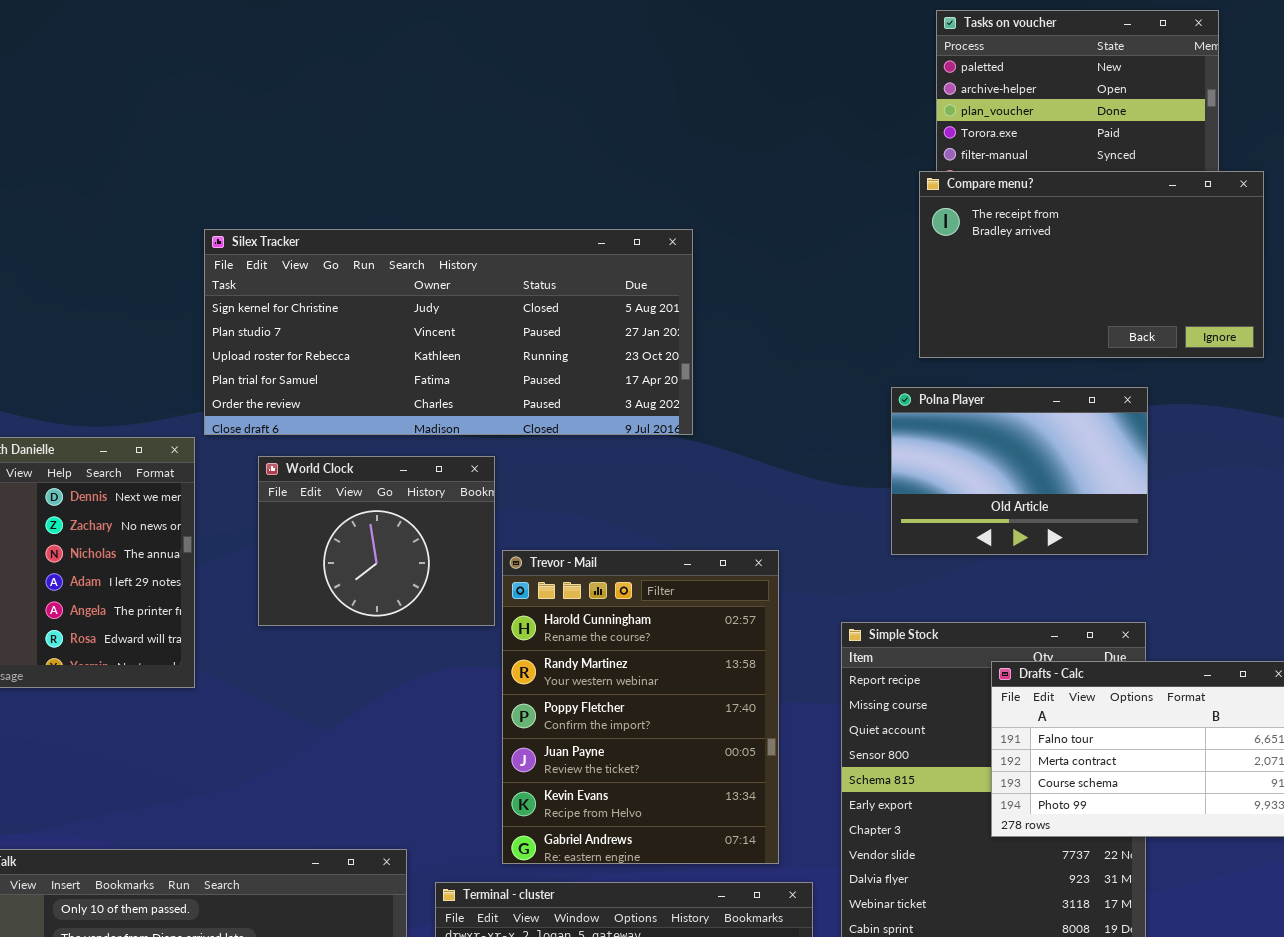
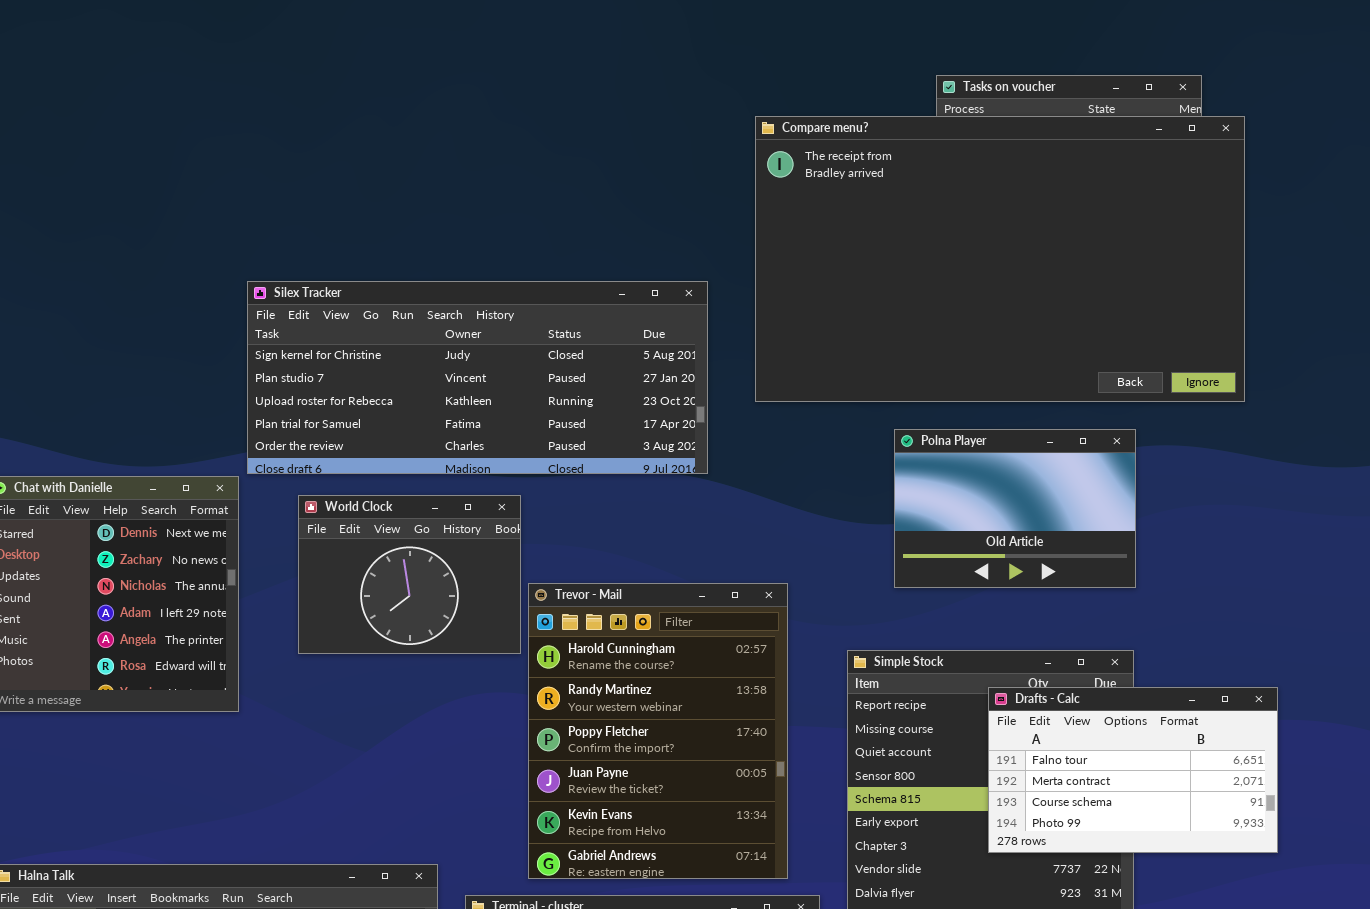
Compare menu?: [919,171,1264,358] -> [755,116,1245,402], resized

